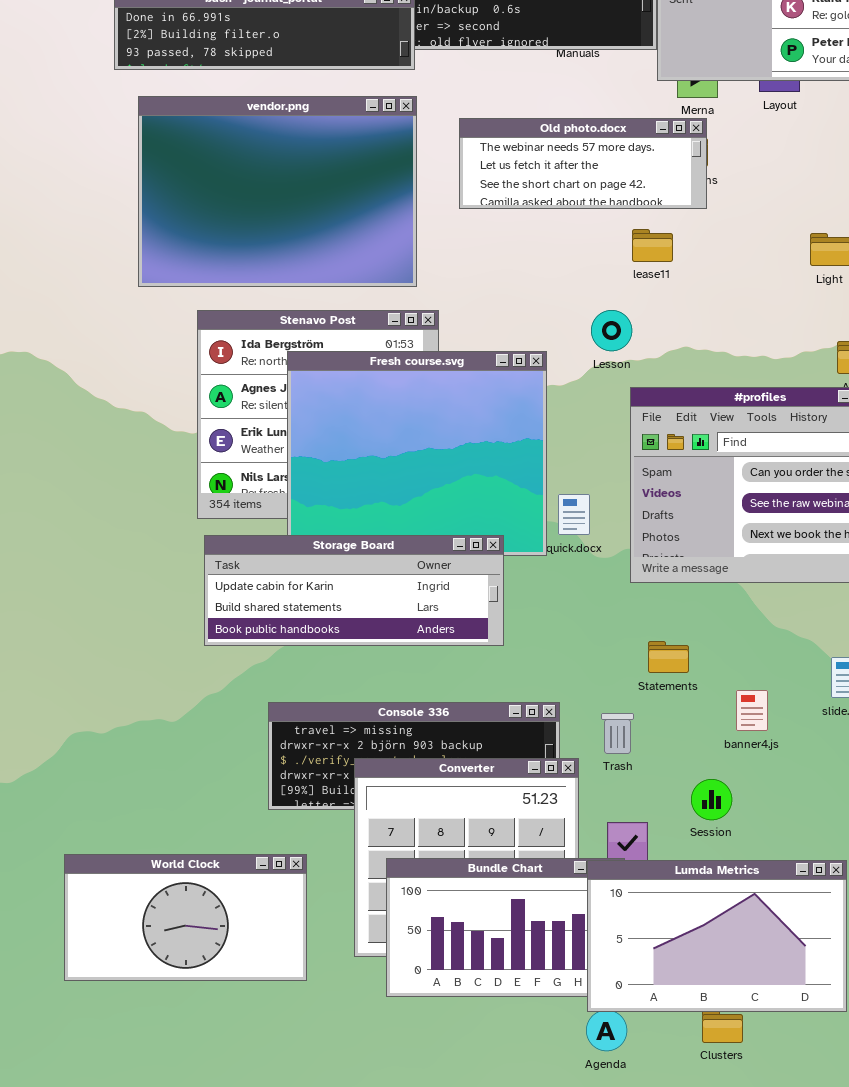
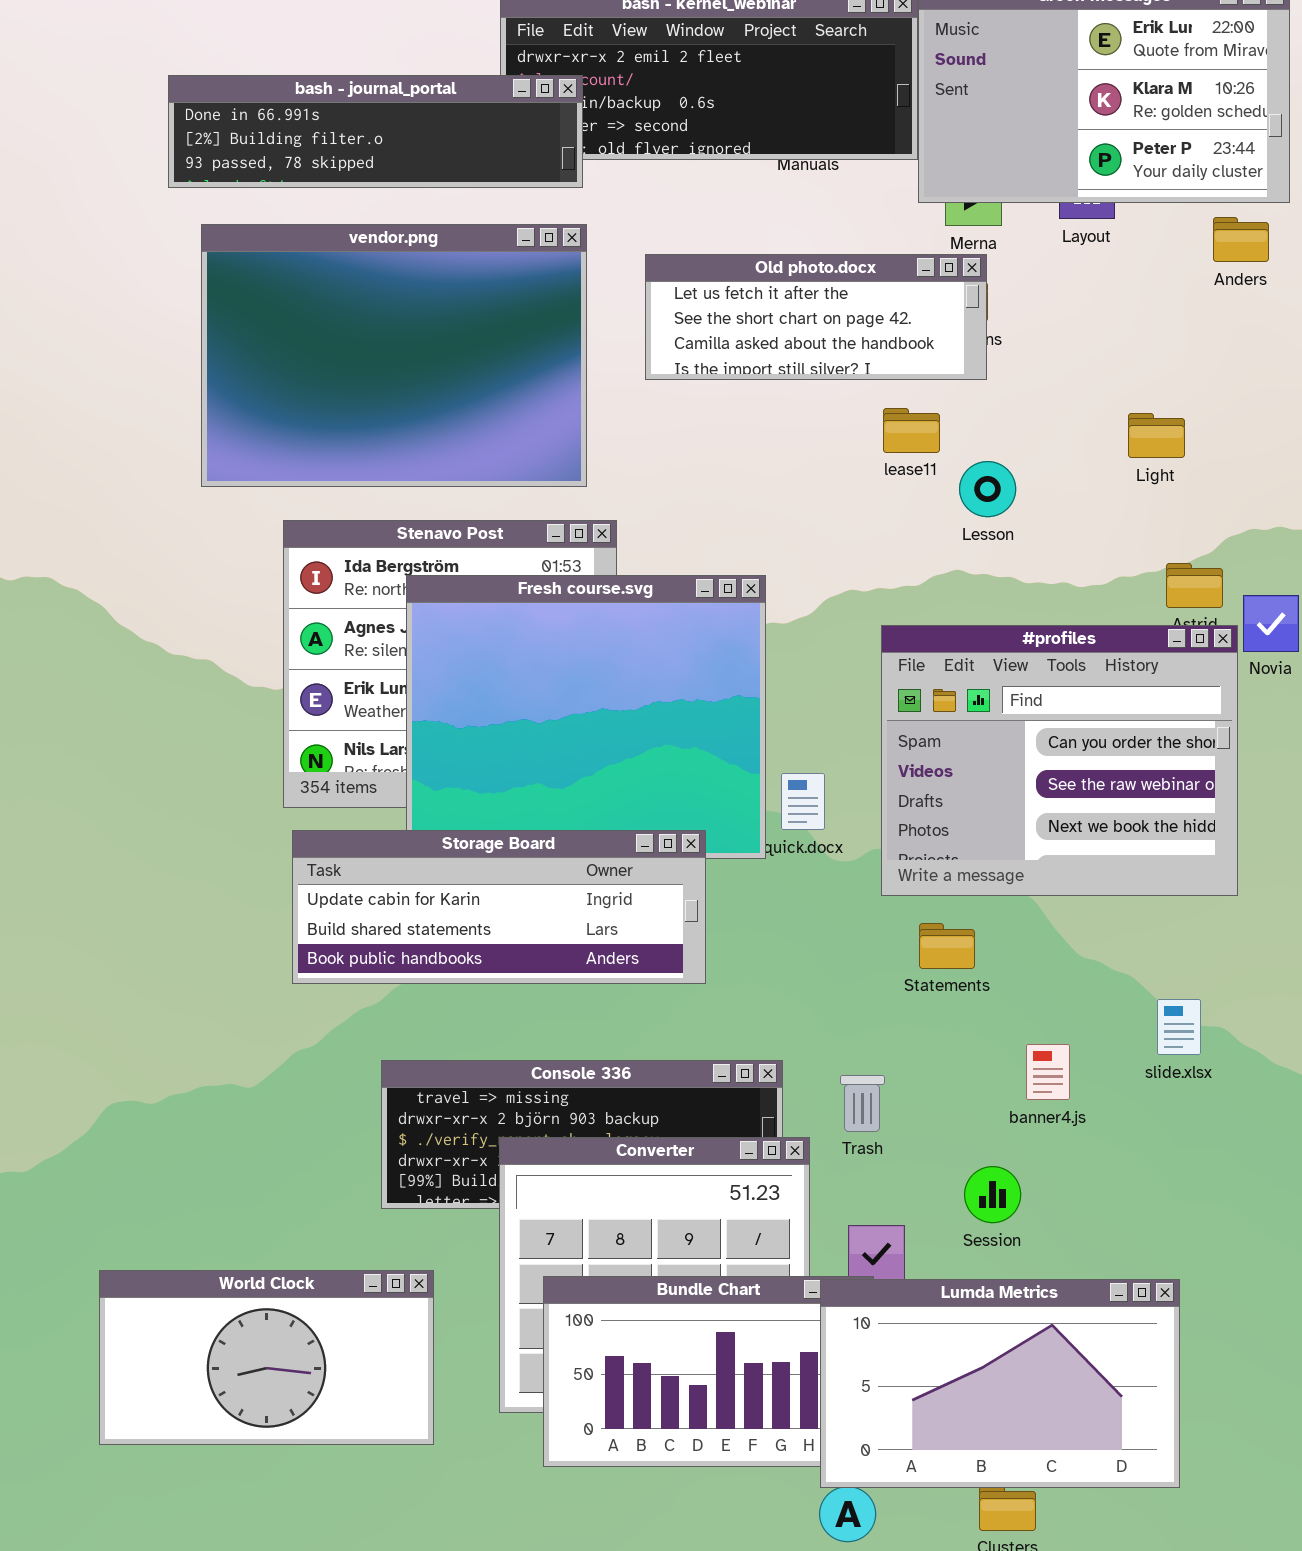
Old photo.docx: [459,118,707,209] -> [645,254,987,380], scrolled down 1 row
Lesson: [591,310,632,351] -> [959,461,1016,517], moved
Statements: [648,641,689,673] -> [919,923,975,969], moved

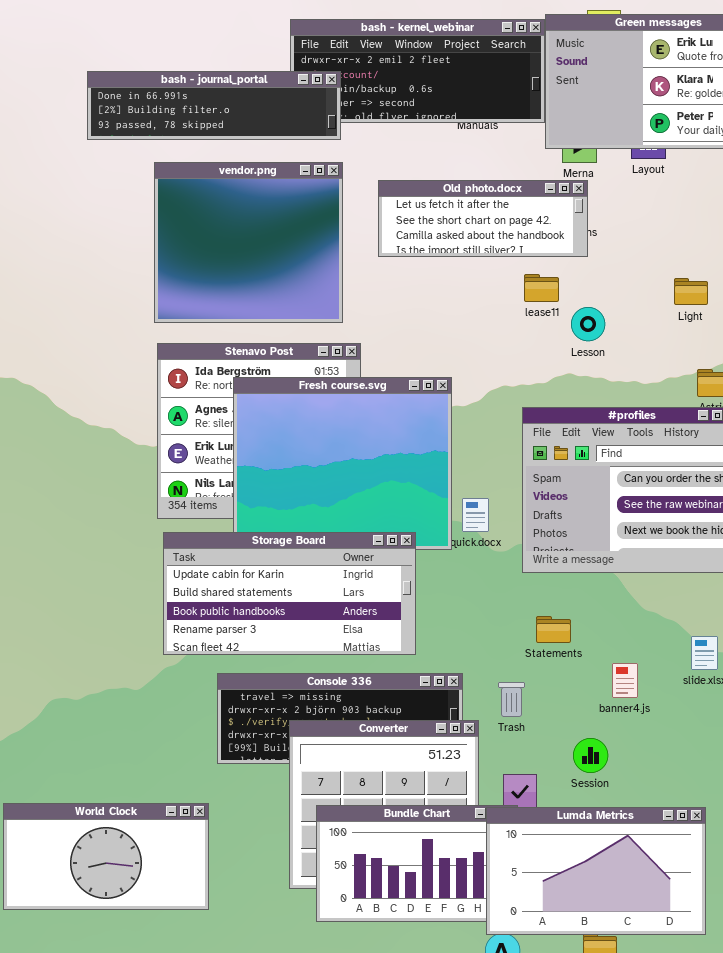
vendor.png: [201,224,587,487] -> [154,162,343,323], resized
Storage Board: [292,830,706,984] -> [163,532,416,655], resized
Statements: [919,923,975,969] -> [536,616,571,643], moved
World Clock: [99,1270,434,1445] -> [3,803,209,910], moved

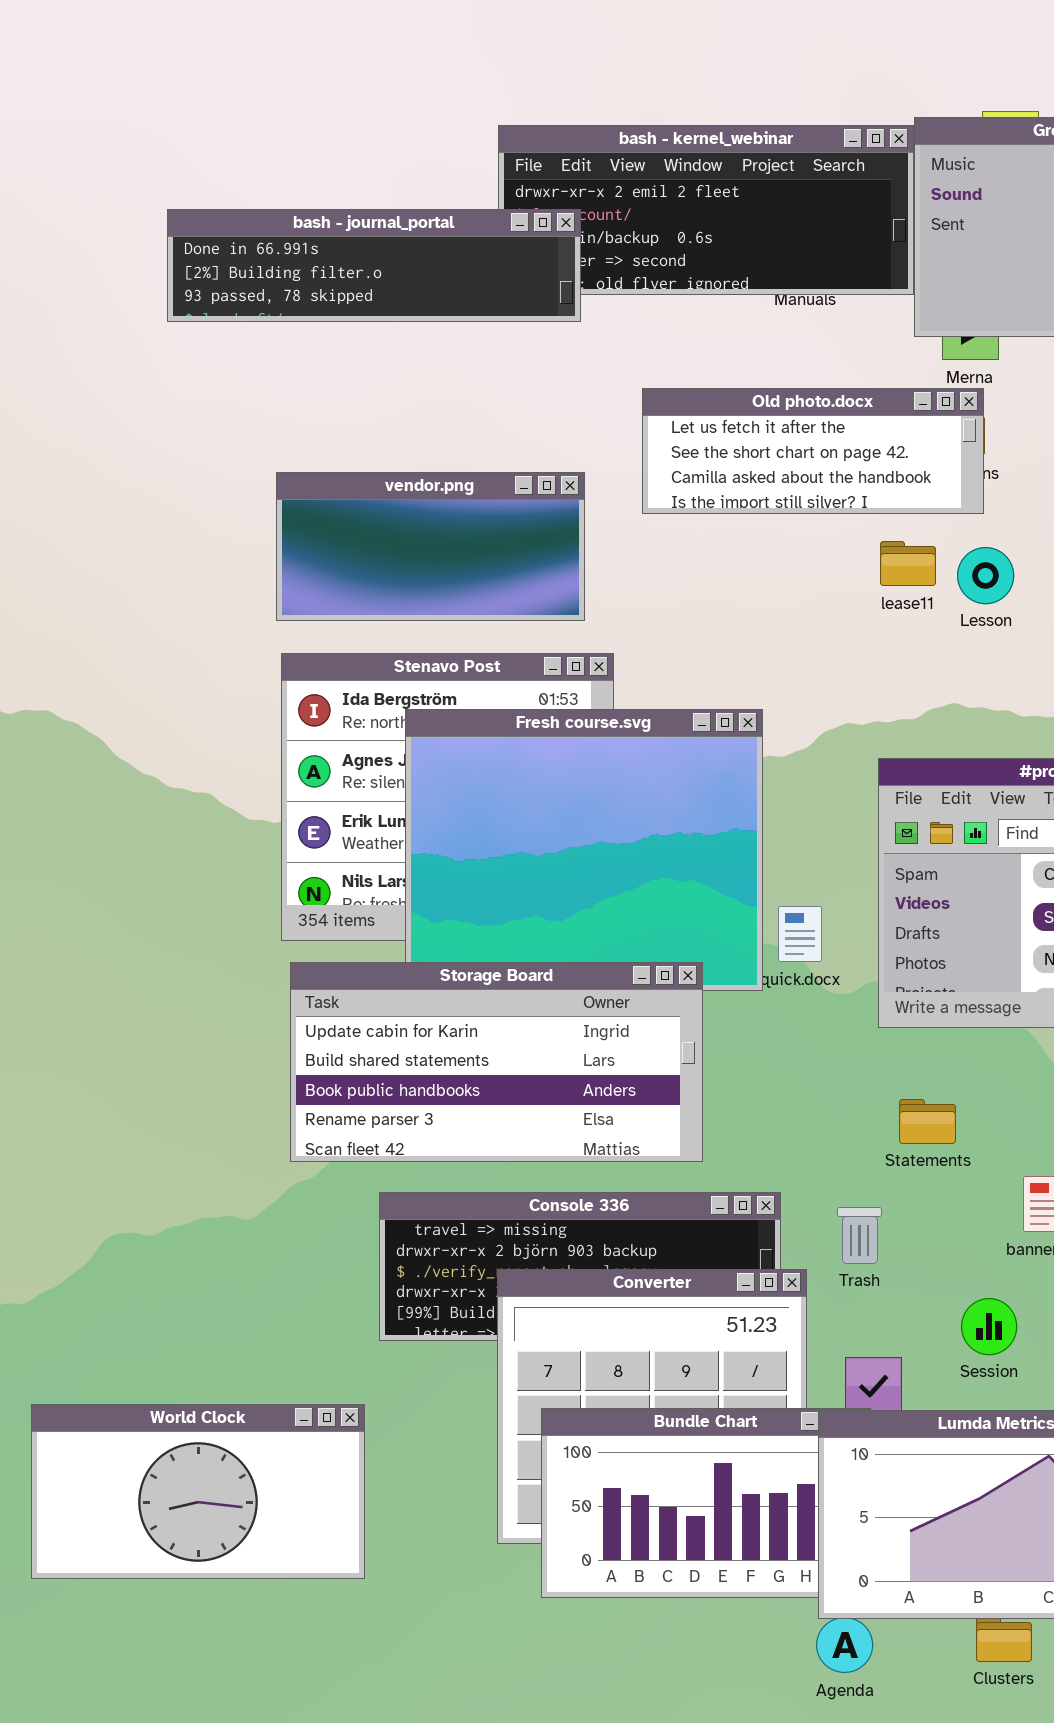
vendor.png: [154,162,343,323] -> [276,472,585,621], resized
Lesson: [571,307,605,341] -> [957,547,1014,604], moved

